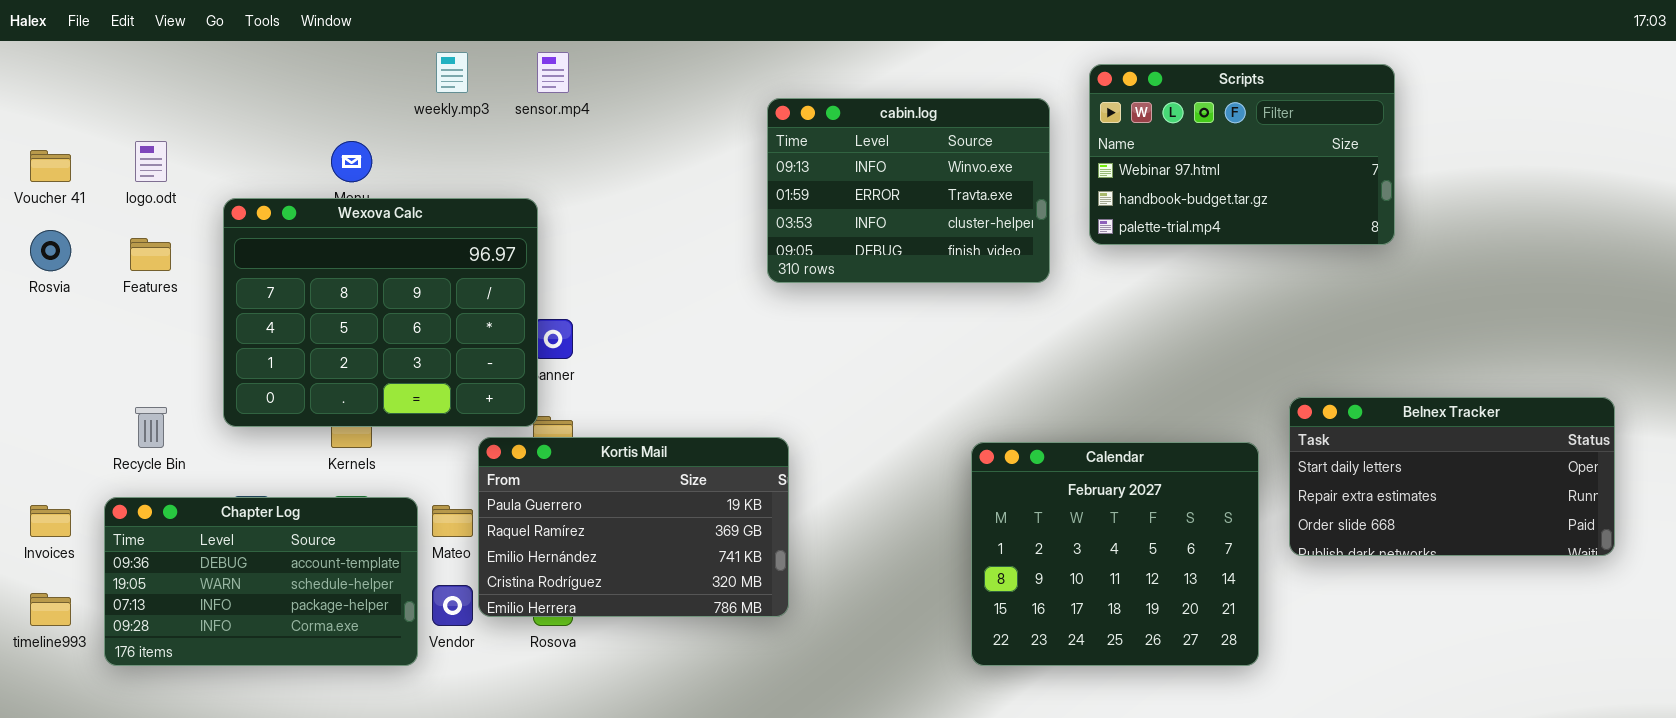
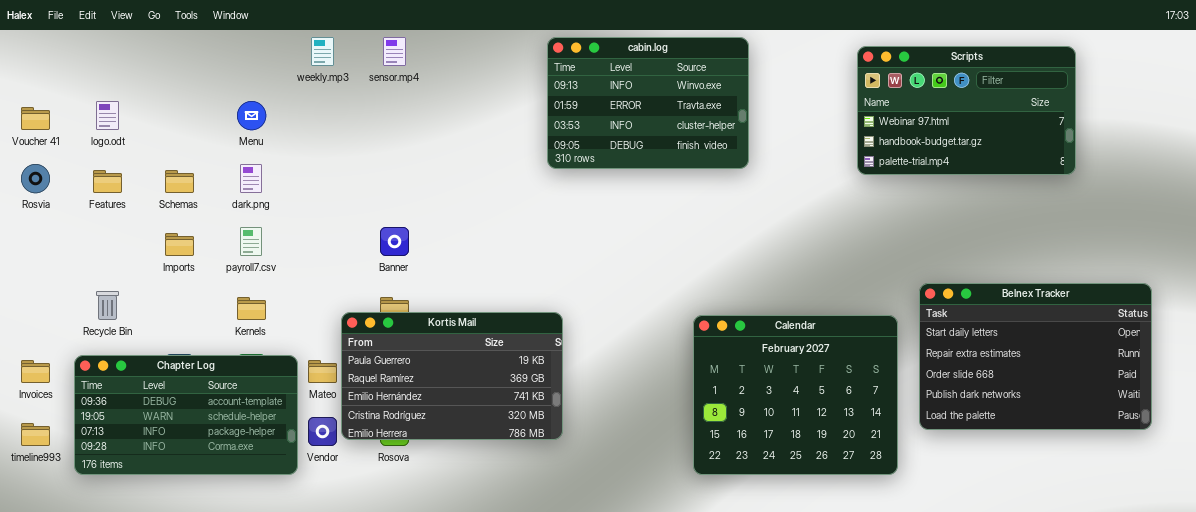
Scripts: [1089,64,1395,245] -> [857,46,1076,175], moved
cabin.log: [767,98,1050,283] -> [547,37,749,169], moved
Wexova Calc: [223,198,538,427] -> none, closed
Belnex Tracker: [1289,397,1615,556] -> [919,283,1152,430], resized

